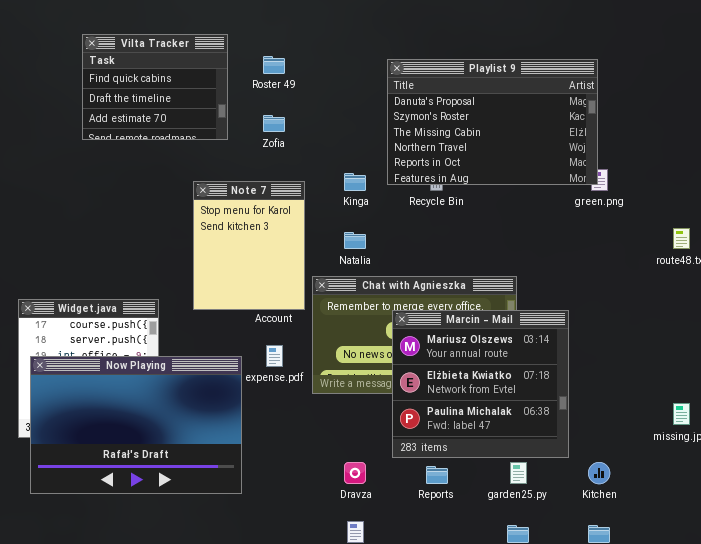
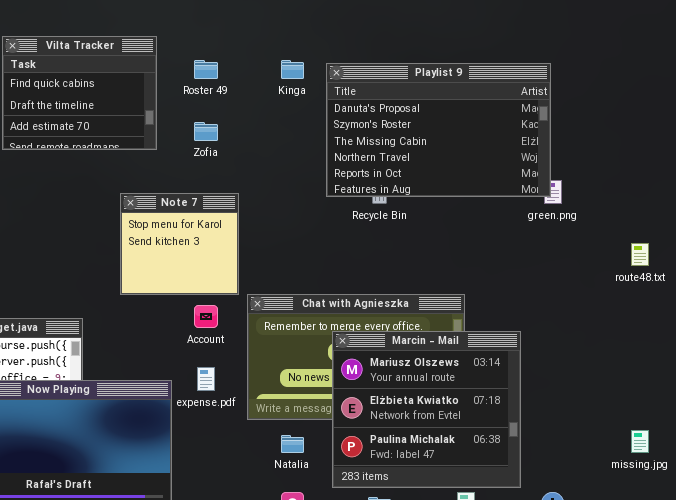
Kinga: [344,173,366,191] -> [281,60,304,79], moved
Note 7: [193,181,305,310] -> [120,193,239,295], resized
Natalia: [344,232,366,249] -> [281,435,304,453], moved

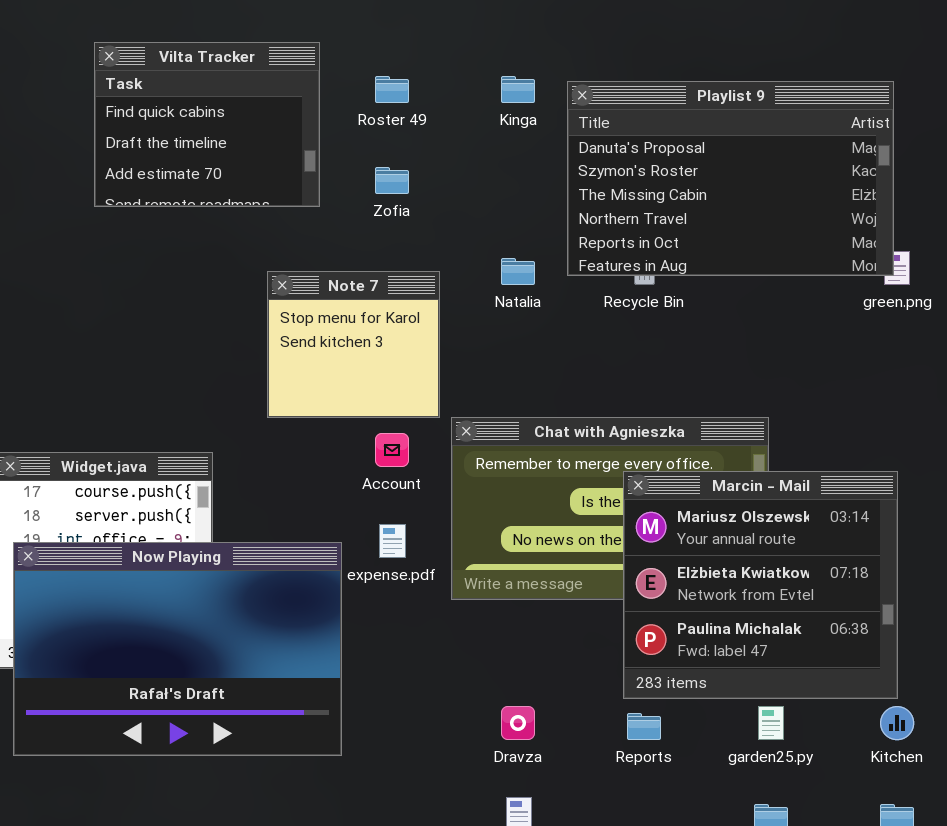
Marcin - Mail: [332,331,521,488] -> [623,471,898,699], moved
Natalia: [281,435,304,453] -> [501,258,535,285], moved

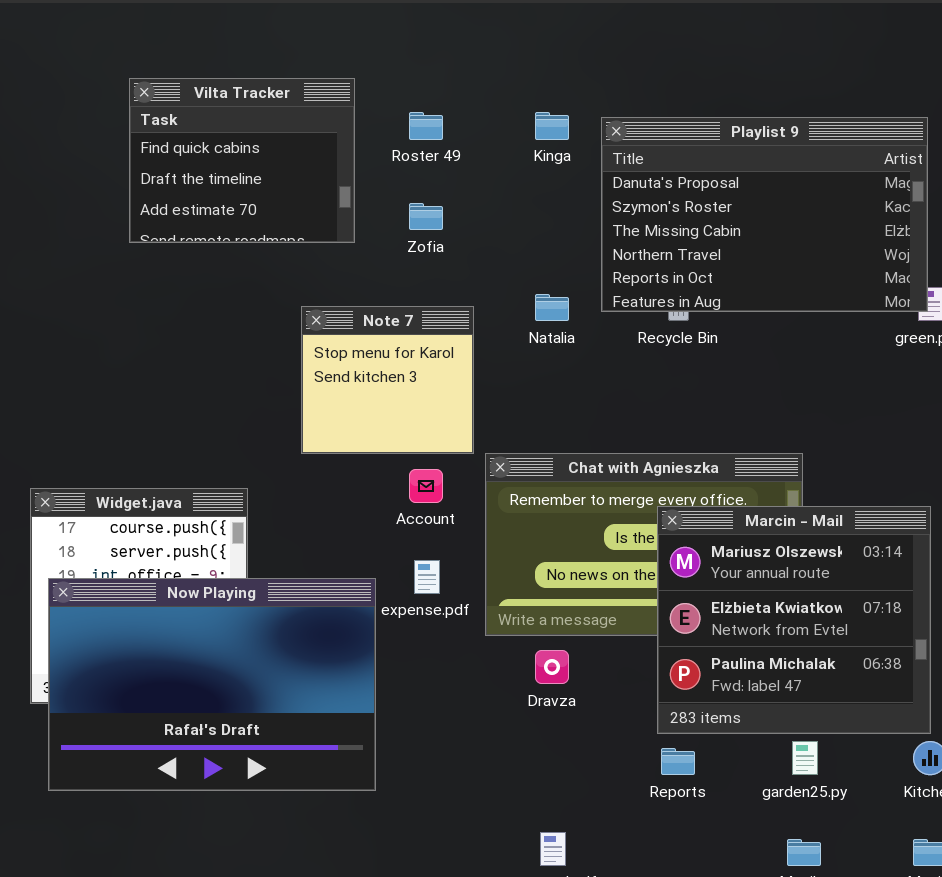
Dravza: [501,706,535,740] -> [535,650,569,684], moved

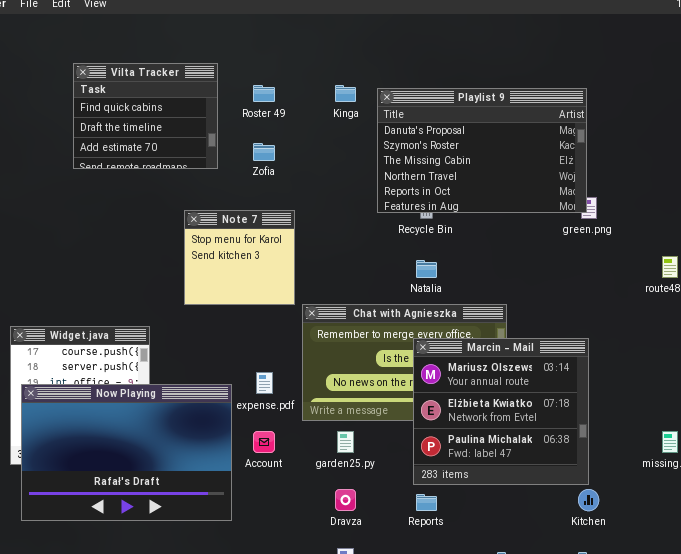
Natalia: [535,294,569,321] -> [416,260,437,278], moved
Account: [409,469,443,503] -> [253,431,275,453], moved
Dravza: [535,650,569,684] -> [335,489,356,511], moved
garden25.py: [792,741,818,775] -> [337,431,354,453], moved

